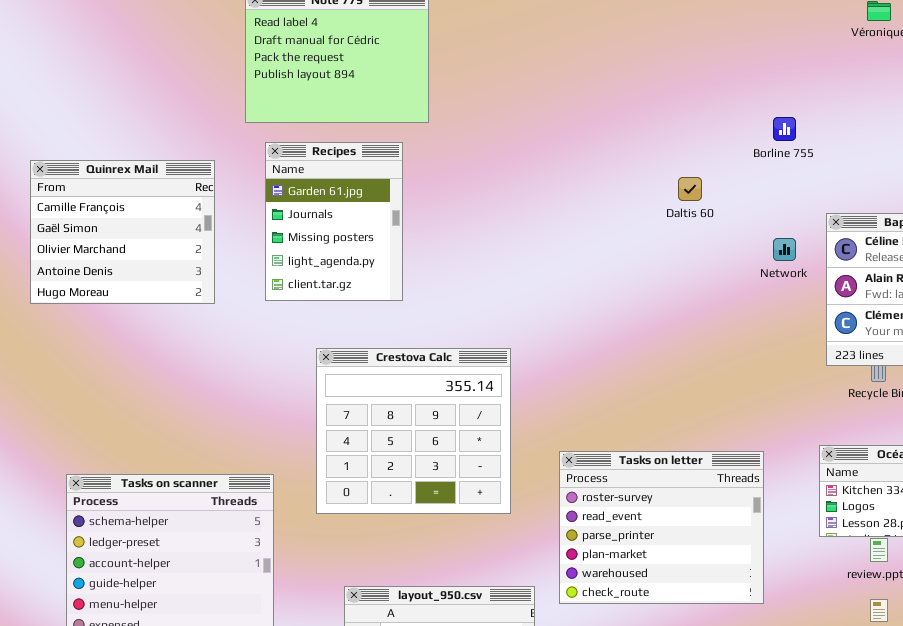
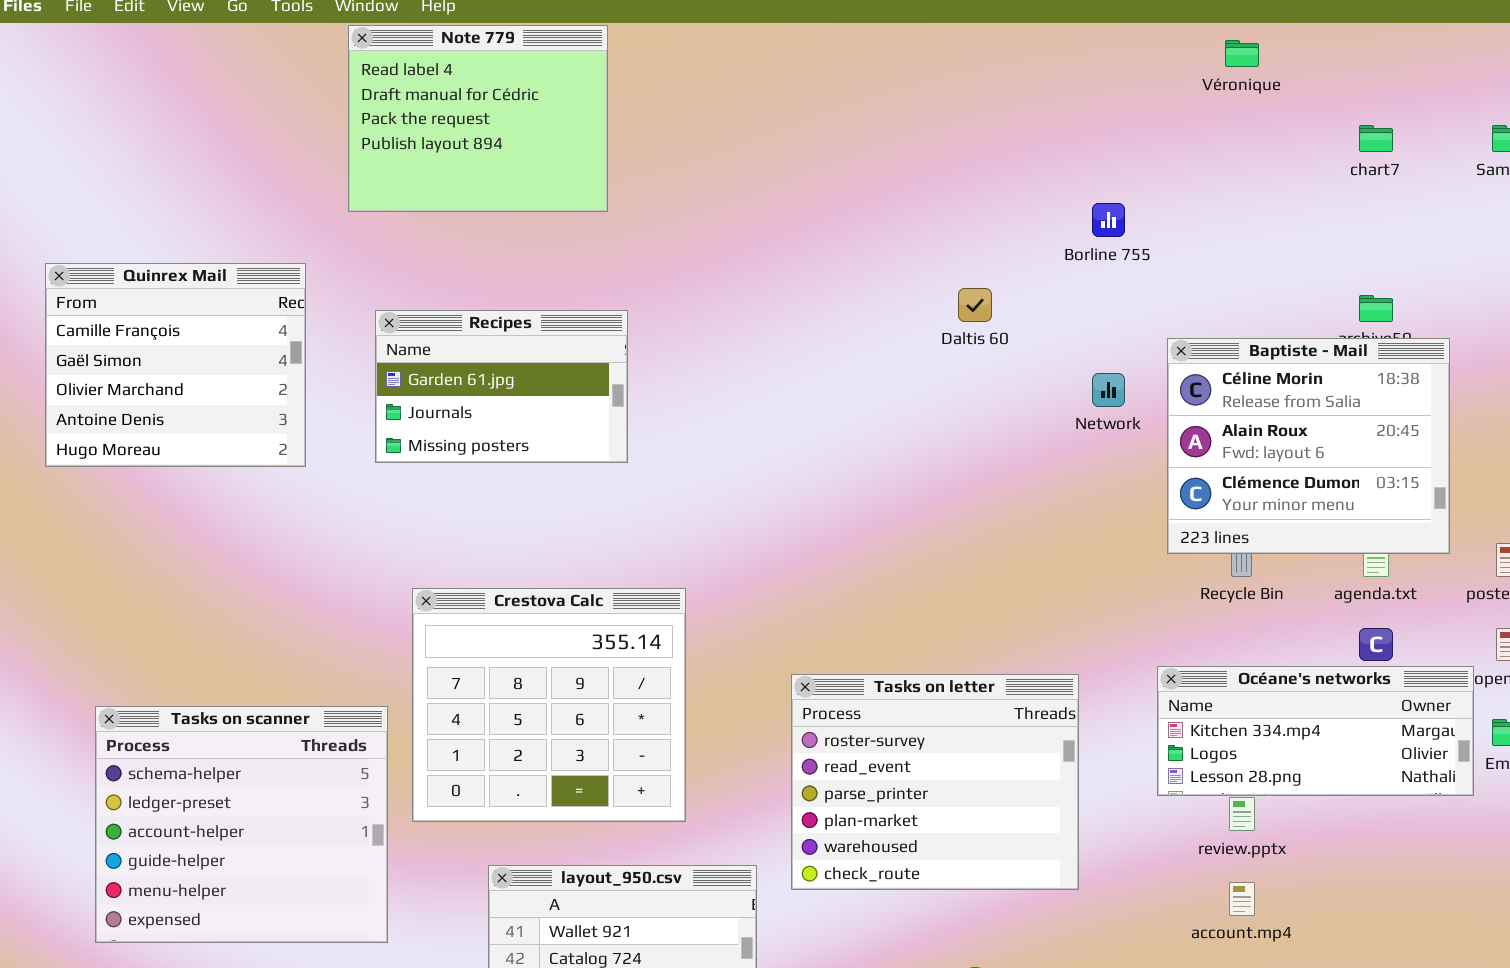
Recipes: [265,142,403,301] -> [375,310,628,463], resized
Crestova Calc: [316,348,511,514] -> [412,588,686,822], moved

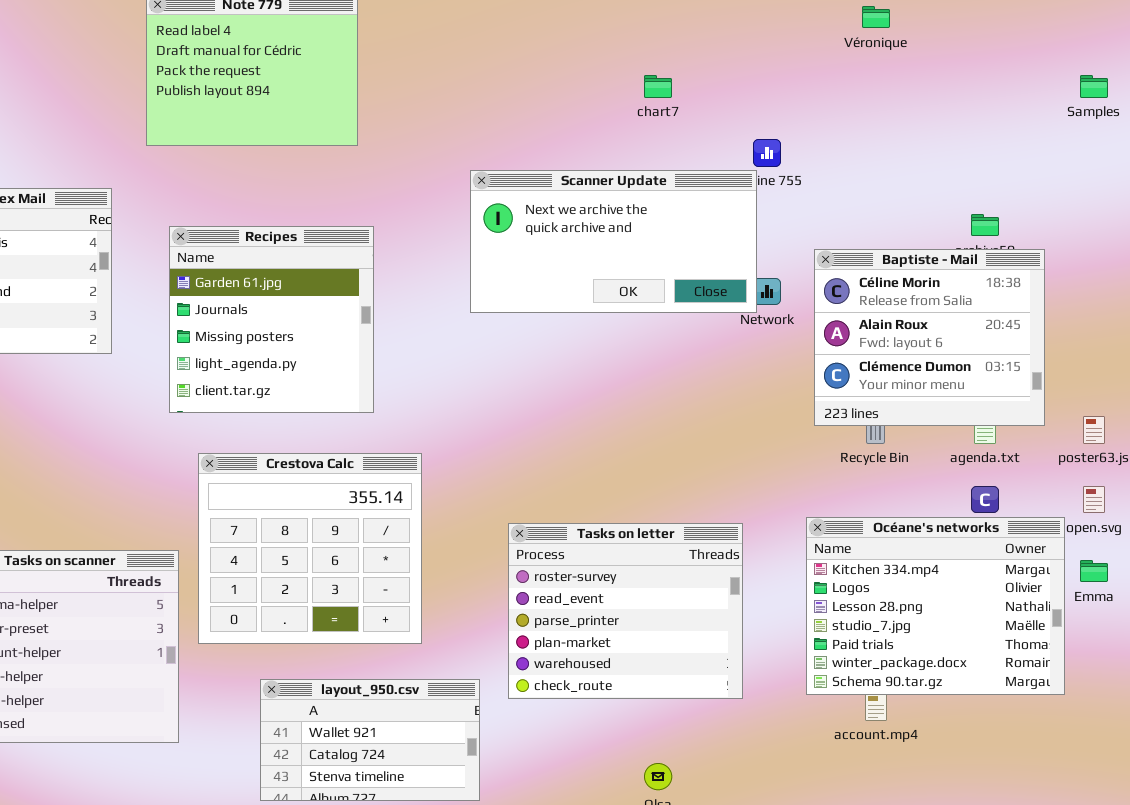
chart7: [1359,125,1393,152] -> [644,75,672,98], moved
Scanner Update: none -> [470,170,757,313], opened
Recipes: [375,310,628,463] -> [169,226,374,413], resized
Océane's networks: [1157,666,1474,796] -> [806,517,1065,695], resized

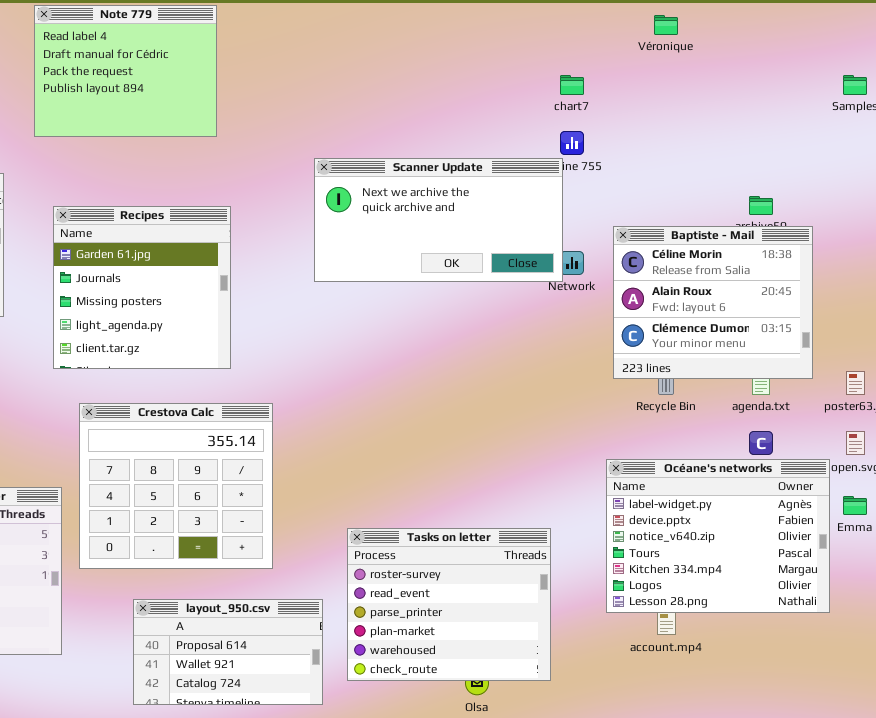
chart7: [644,75,672,98] -> [560,75,584,95], moved
Océane's networks: [806,517,1065,695] -> [606,459,830,613], scrolled up 4 rows
Tasks on letter: [508,523,743,699] -> [347,528,551,681], moved
layout_950.csv: [260,679,480,801] -> [133,599,323,705], scrolled up 1 row

